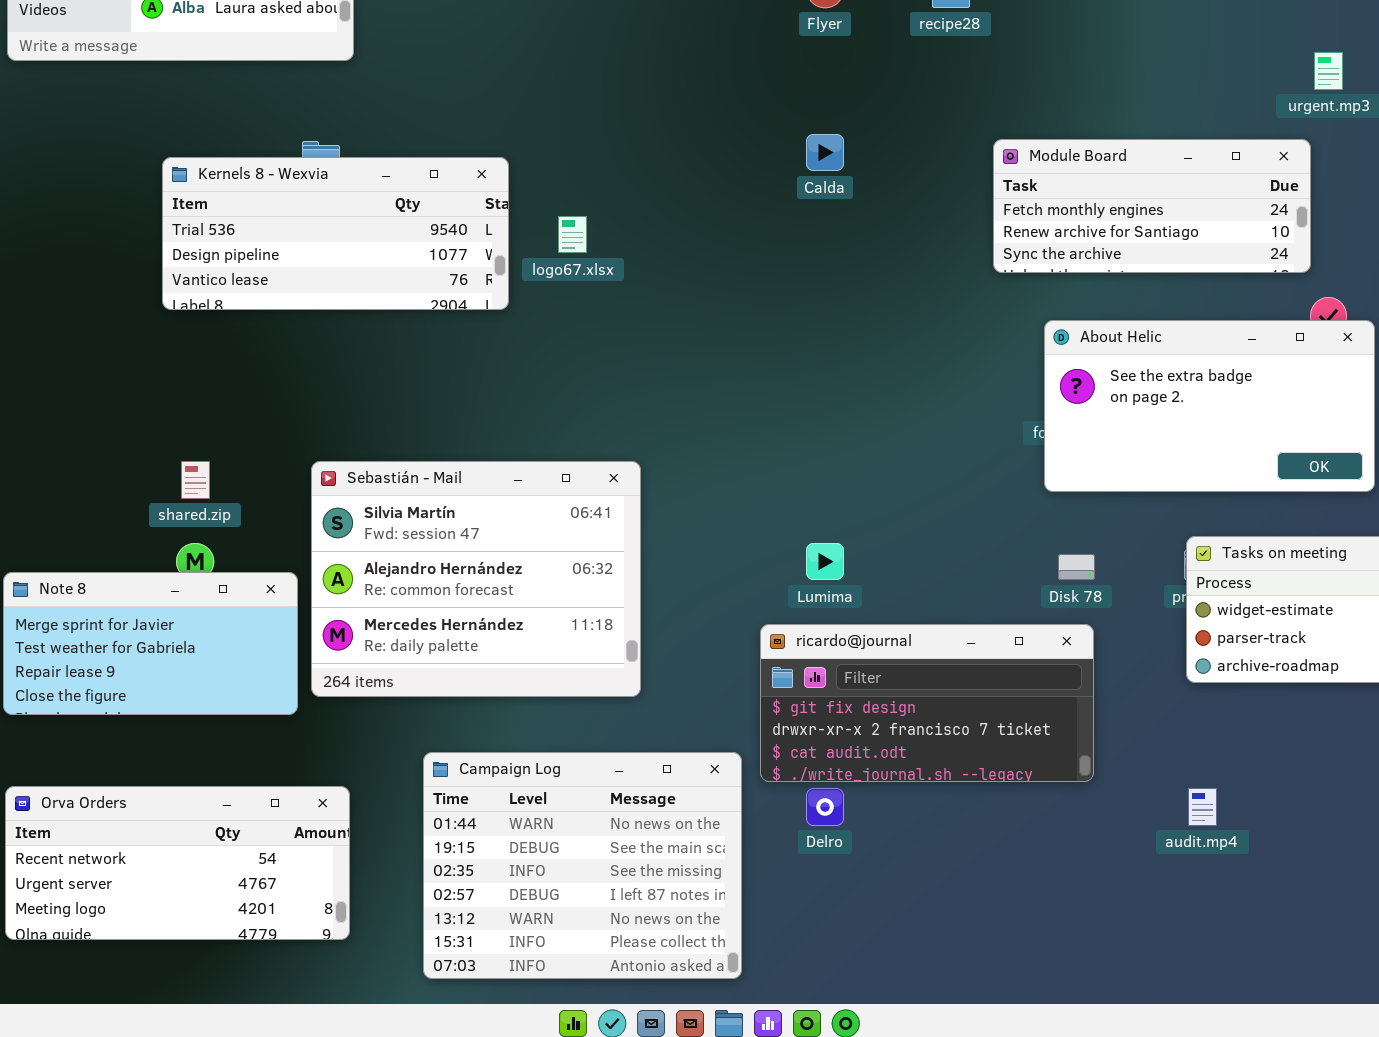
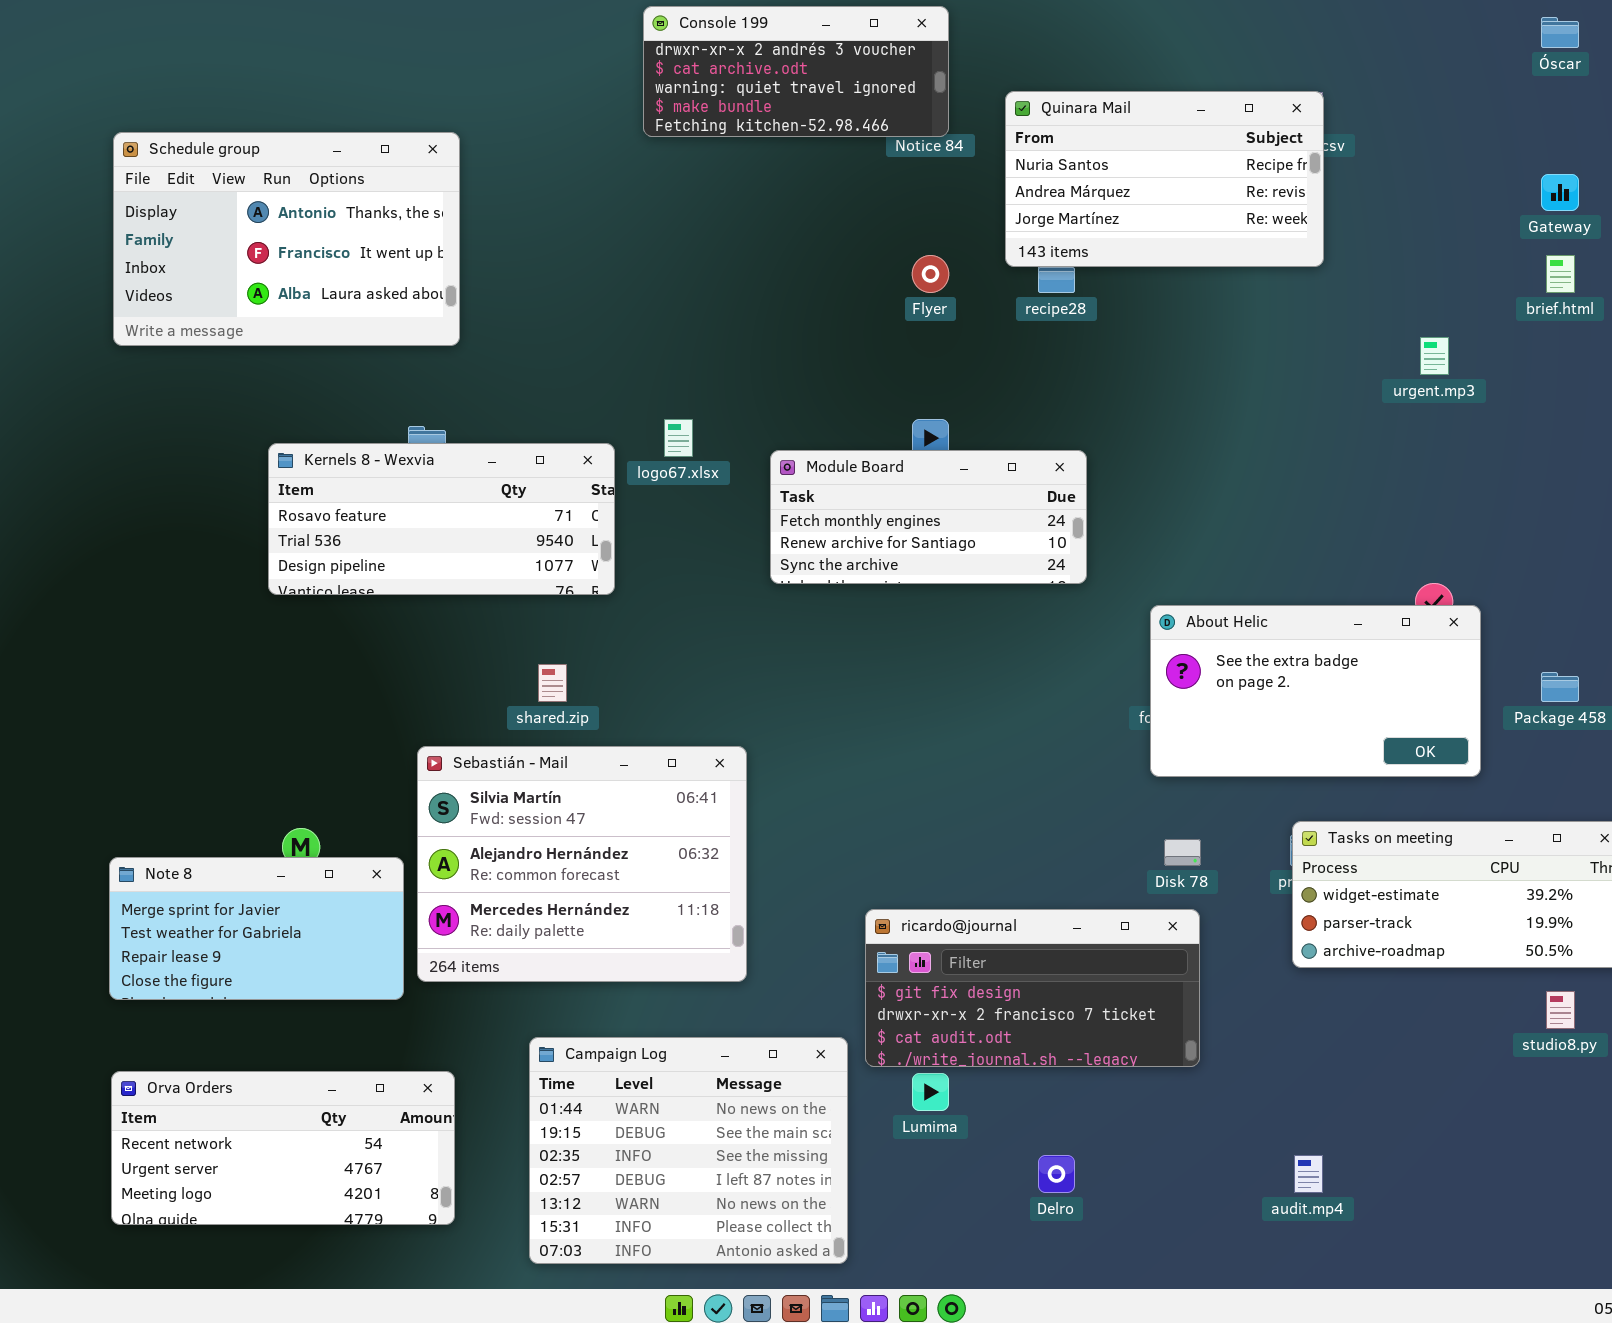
Module Board: [993,139,1311,273] -> [770,450,1087,584], moved
Kernels 8 - Wexvia: [162,157,509,310] -> [268,443,615,595], scrolled up 1 row
logo67.xlsx: [558,216,587,253] -> [664,419,693,457], moved
shared.zip: [181,461,210,499] -> [538,664,567,702], moved
Lumima: [806,543,844,580] -> [912,1073,949,1111], moved
Delro: [806,788,844,826] -> [1038,1155,1075,1193], moved
audit.mp4: [1188,788,1217,826] -> [1294,1155,1323,1193], moved

